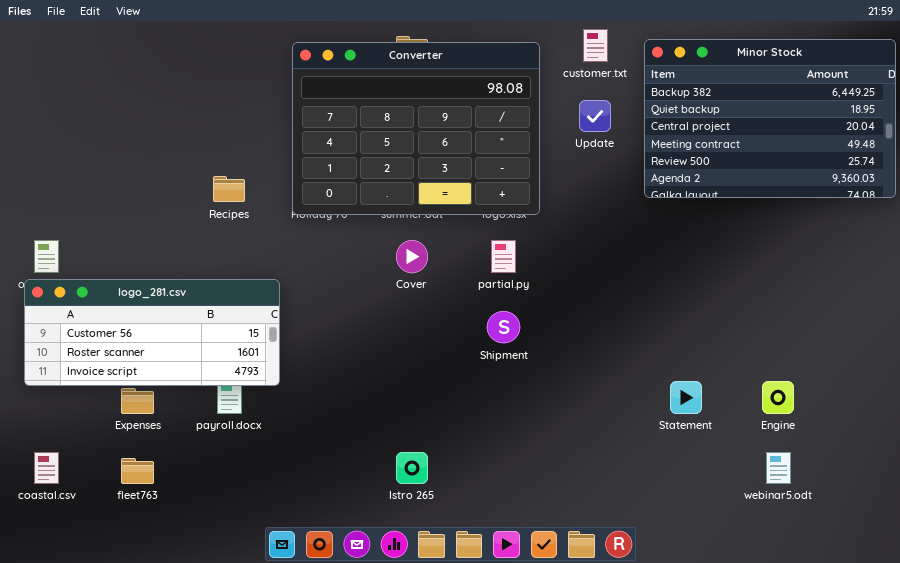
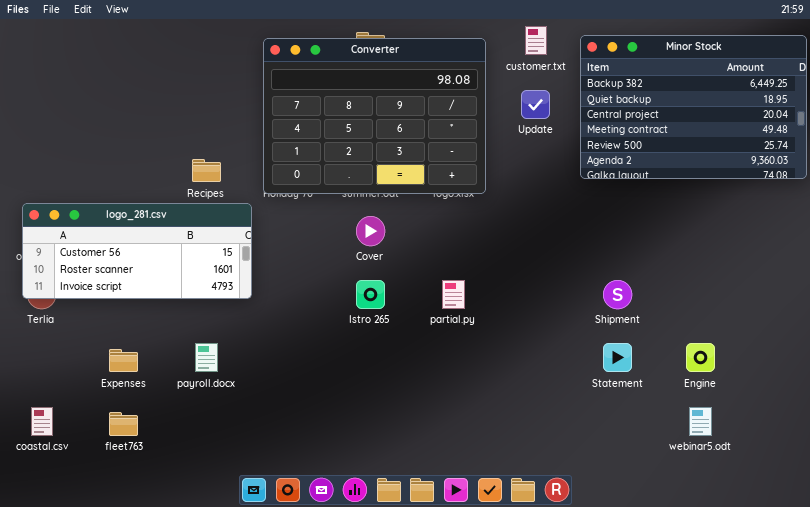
partial.py: [491,240,516,273] -> [442,280,465,309], moved
logo_281.csv: [24,279,280,386] -> [22,203,252,299], moved
Shipment: [487,311,520,343] -> [603,280,632,309], moved
Istro 265: [396,452,428,484] -> [356,280,385,309], moved

